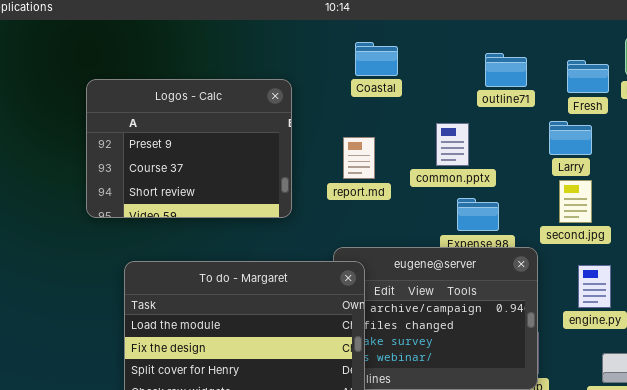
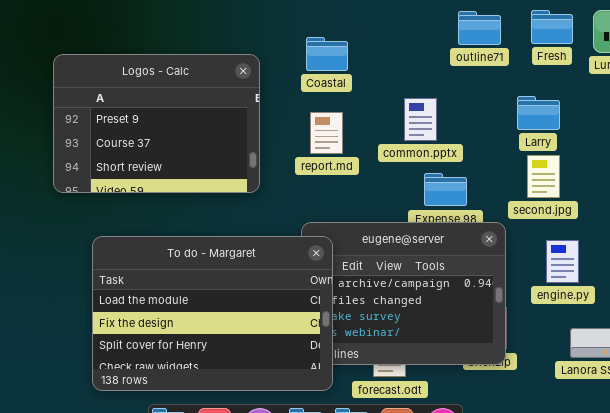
Coastal: [355,42,398,76] -> [306,37,348,71], moved
outline71: [485,53,527,87] -> [458,11,501,45], moved
Fresh: [567,60,609,93] -> [531,10,573,44], moved

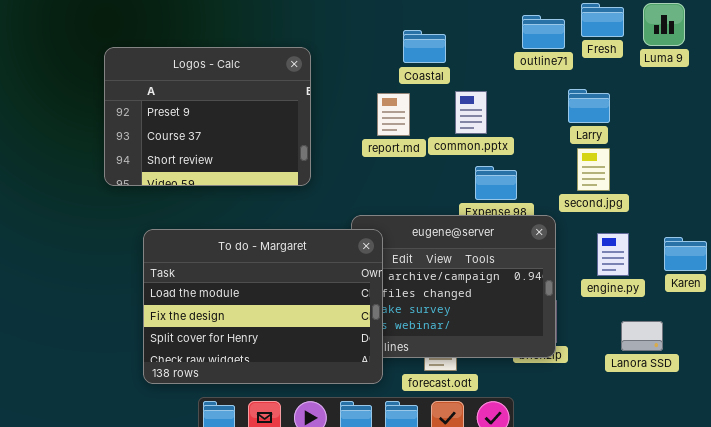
outline71: [458,11,501,45] -> [522,15,565,49], moved
Coastal: [306,37,348,71] -> [403,30,446,63], moved
report.md: [310,112,343,154] -> [377,93,410,136], moved

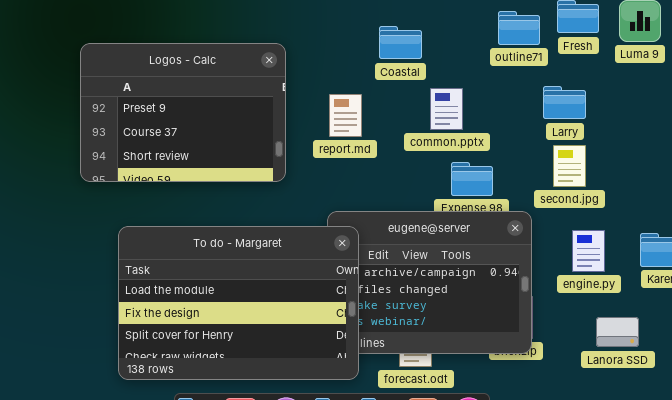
report.md: [377,93,410,136] -> [329,94,362,137], moved

